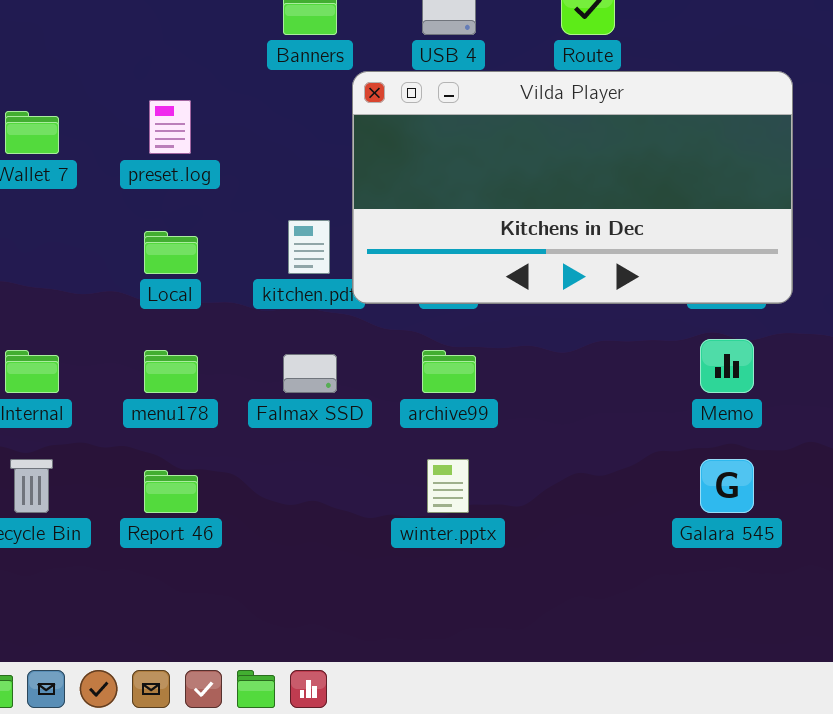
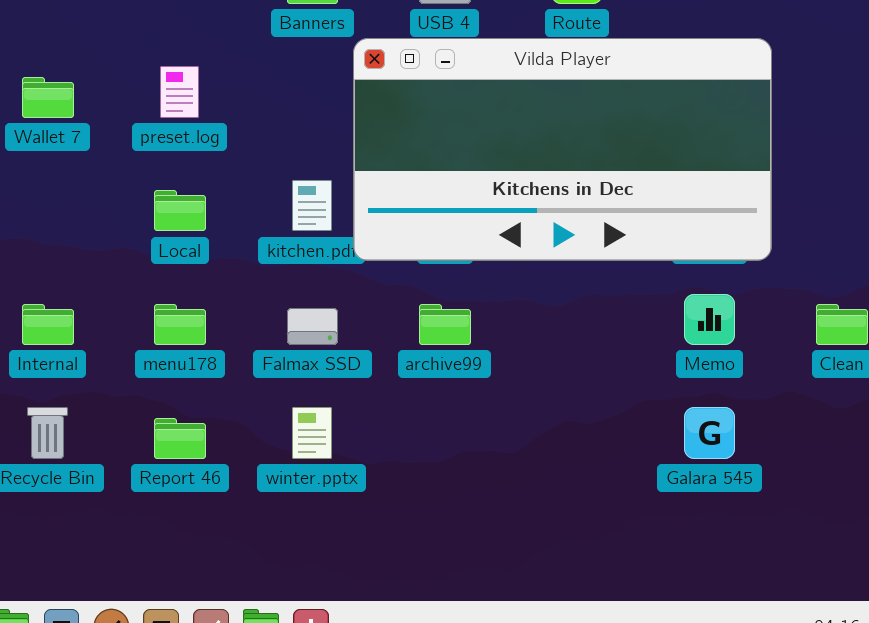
winter.pptx: [427,459,469,513] -> [292,407,332,459], moved

